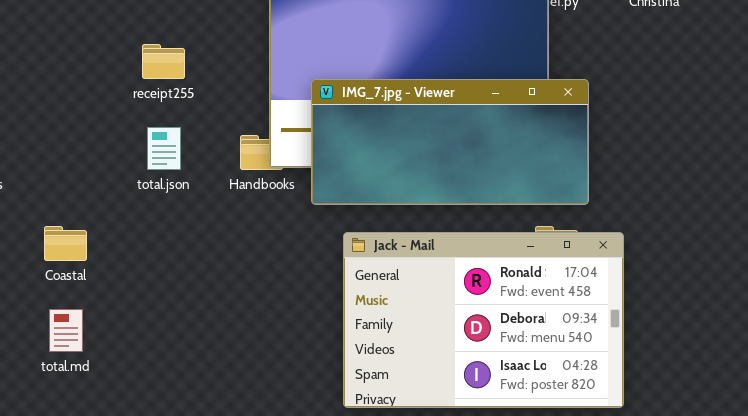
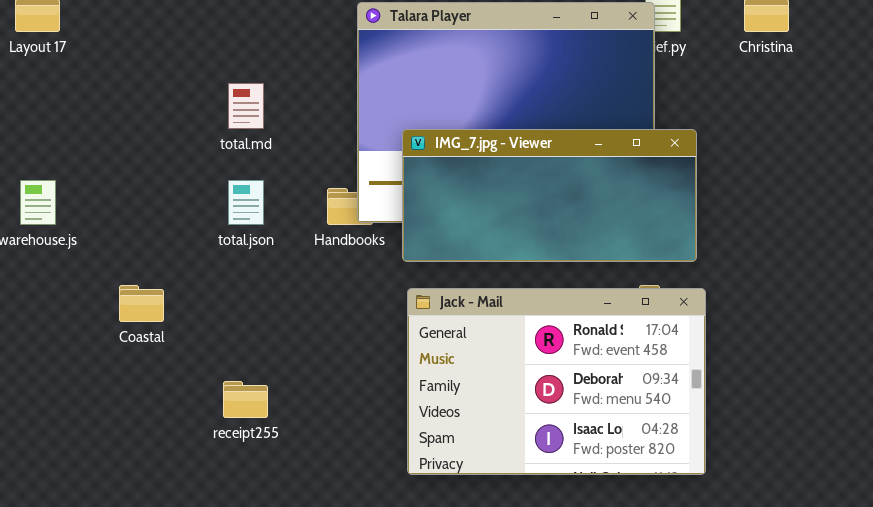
receipt255: [142,44,185,79] -> [223,381,268,418], moved
Jack - Mail: [343,232,624,408] -> [407,288,706,475], moved
total.md: [49,309,83,352] -> [228,83,264,129], moved

